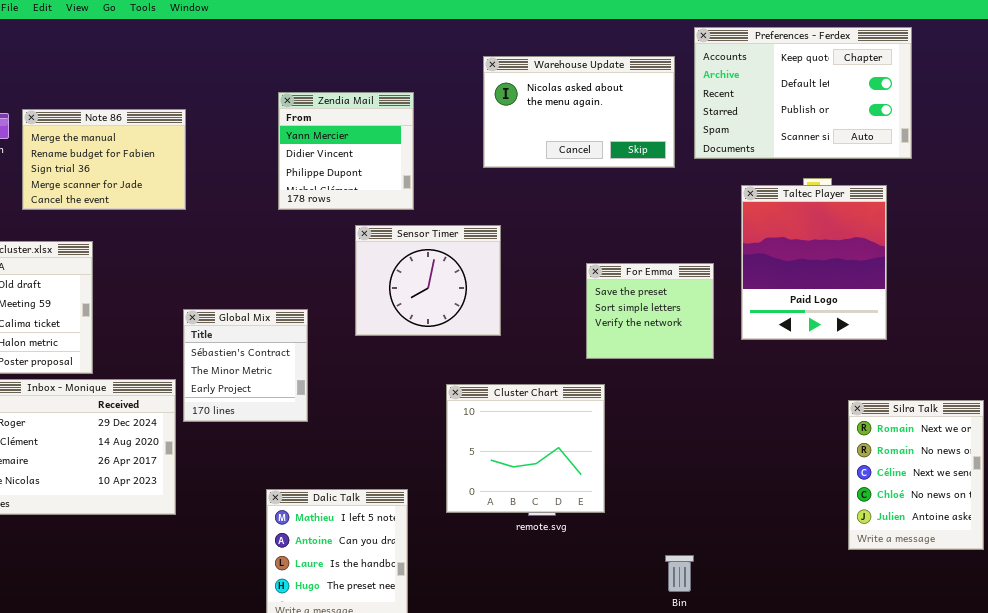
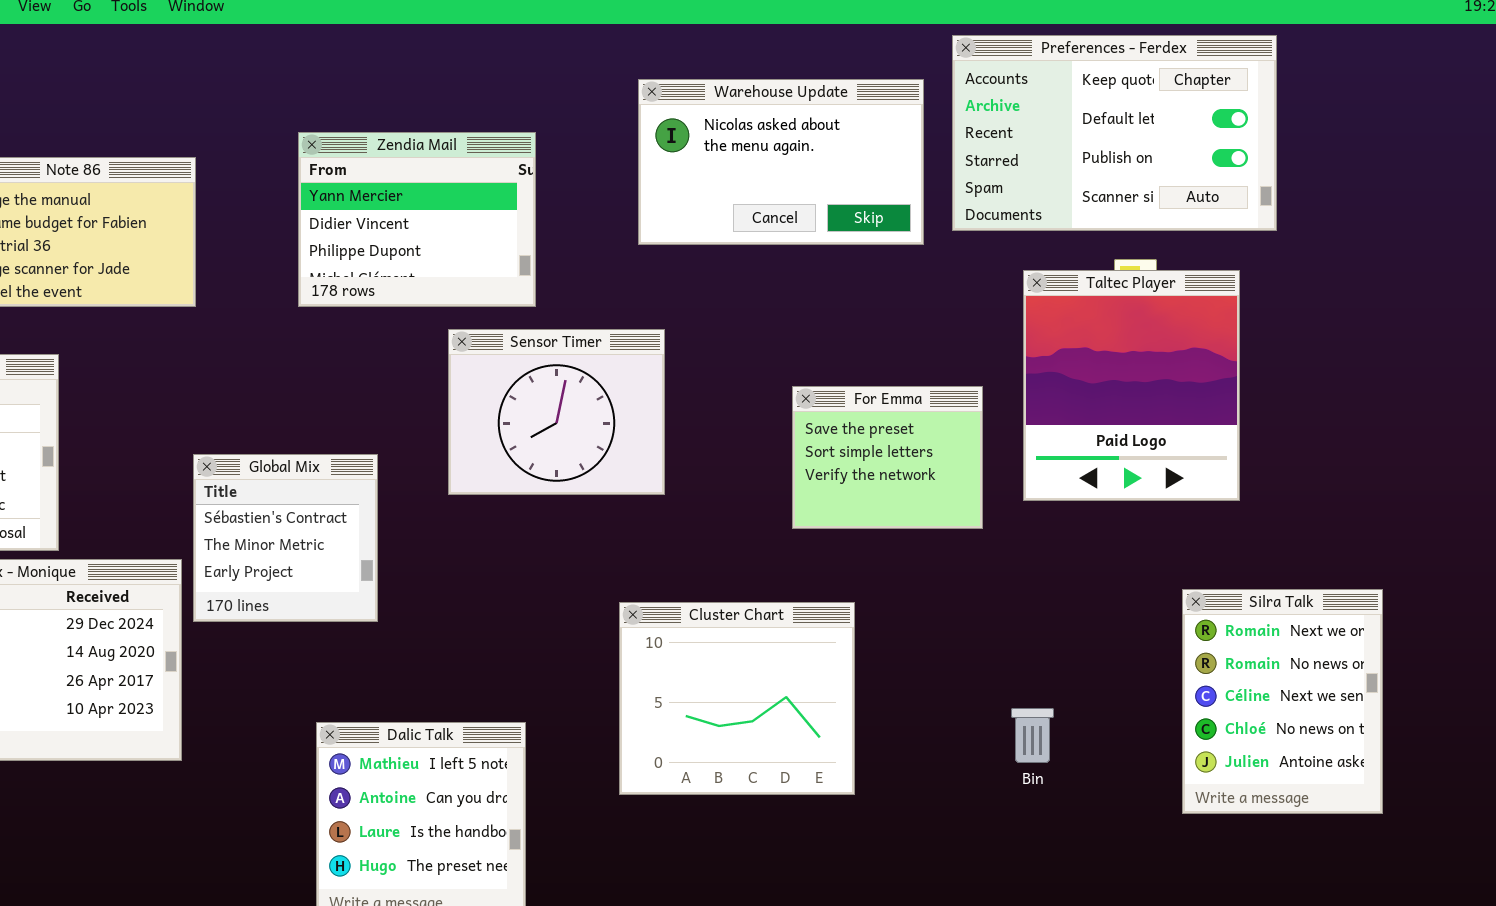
Zendia Mail: [278,92,414,210] -> [298,132,536,307], resized
Cluster Chart: [446,384,605,513] -> [619,602,855,795], moved
Bin: [665,555,694,592] -> [1011,708,1054,763], moved

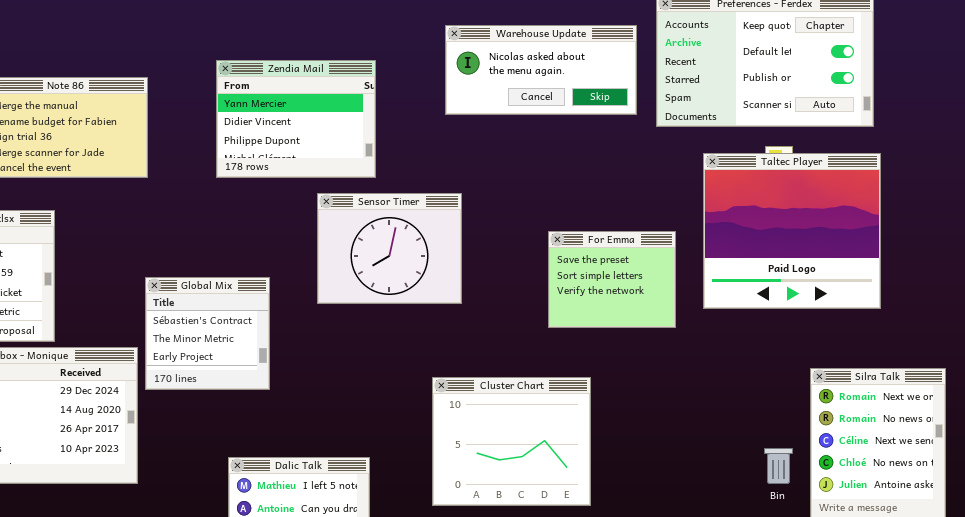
Warehouse Update: [638,79,924,245] -> [445,25,637,115], resized
Taltec Player: [1023,270,1240,501] -> [703,153,881,309], resized
Bin: [1011,708,1054,763] -> [764,448,793,484], moved

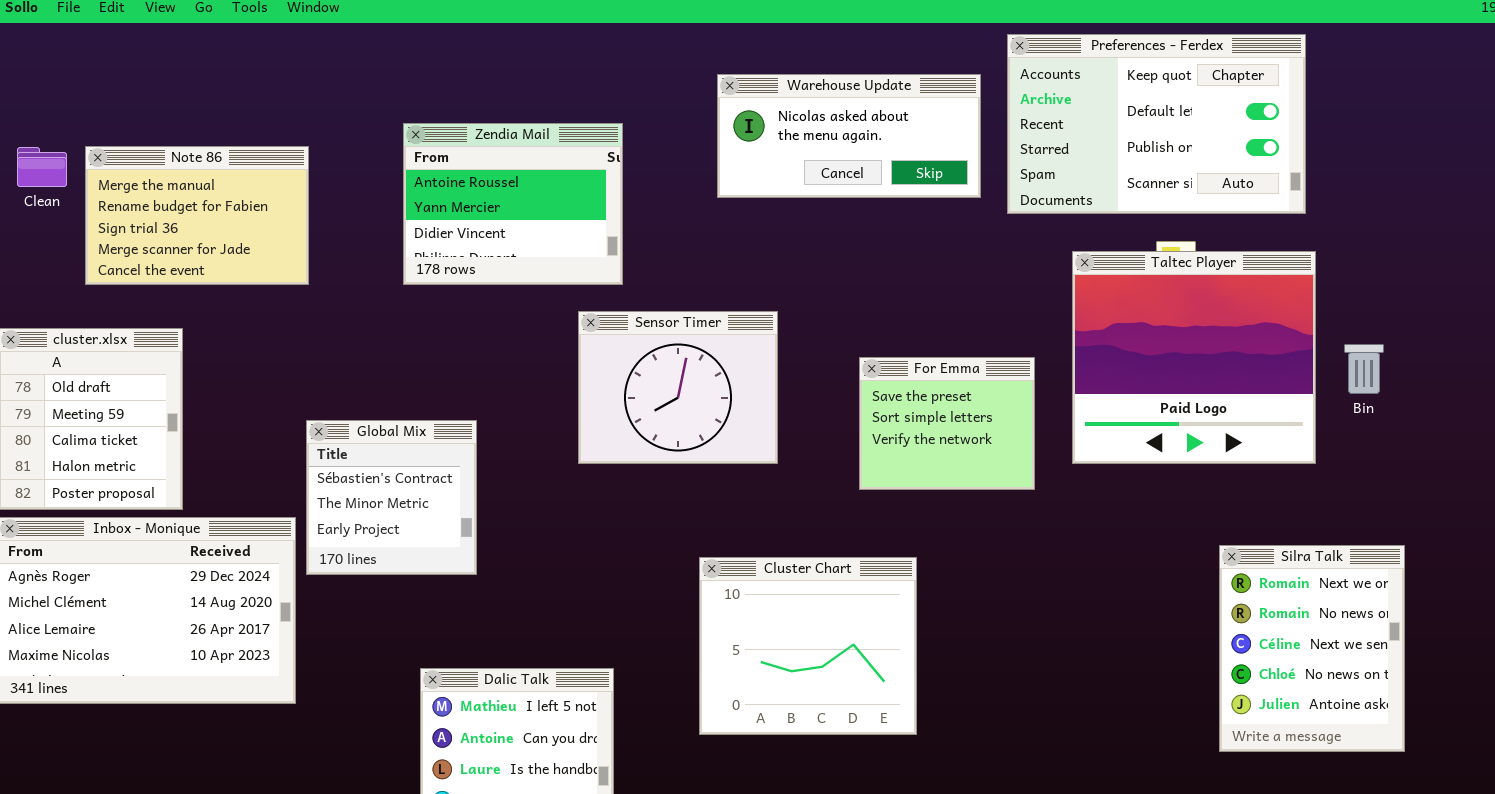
Zendia Mail: [216,60,376,178] -> [403,123,623,285], scrolled up 1 row
Sensor Timer: [317,193,462,304] -> [578,311,778,464], moved
Bin: [764,448,793,484] -> [1344,344,1384,394], moved

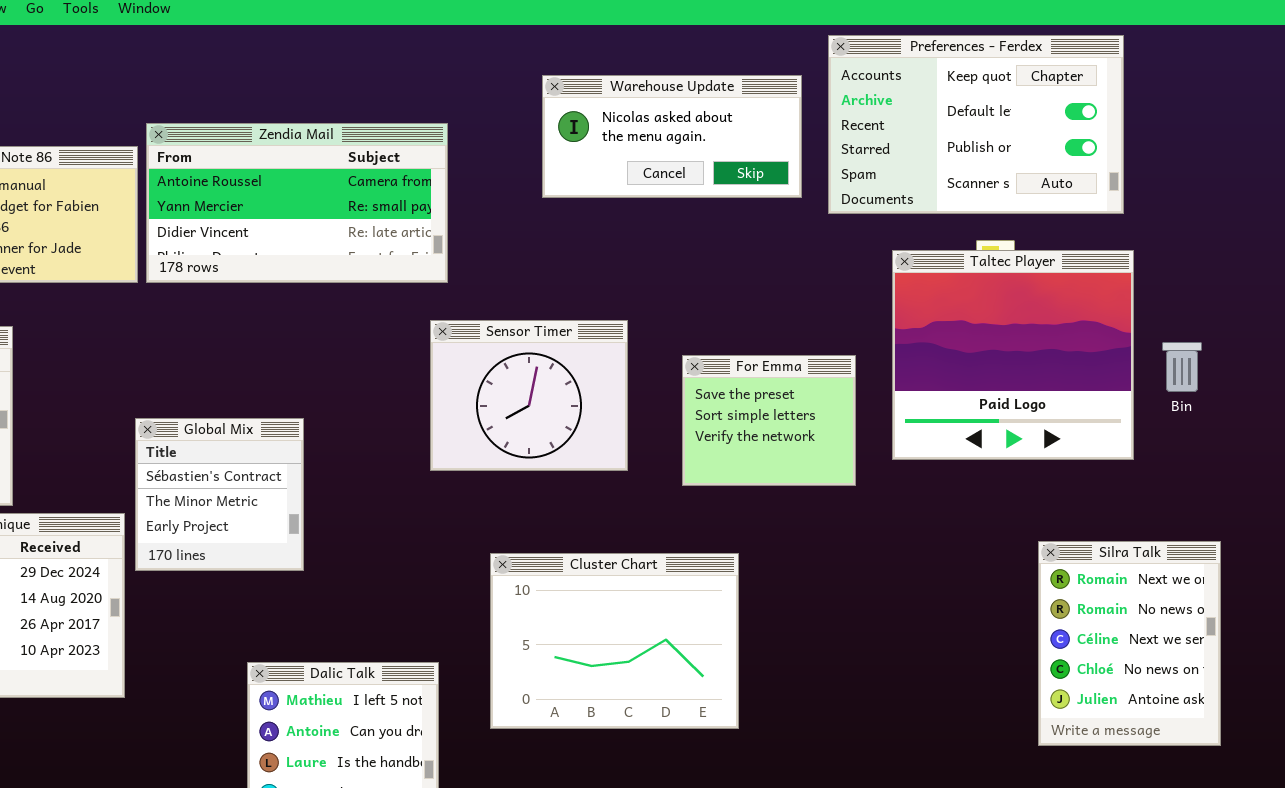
Zendia Mail: [403,123,623,285] -> [146,123,448,283], resized
Sensor Timer: [578,311,778,464] -> [430,320,628,471], moved
Cluster Chart: [699,557,917,735] -> [490,553,739,729], resized

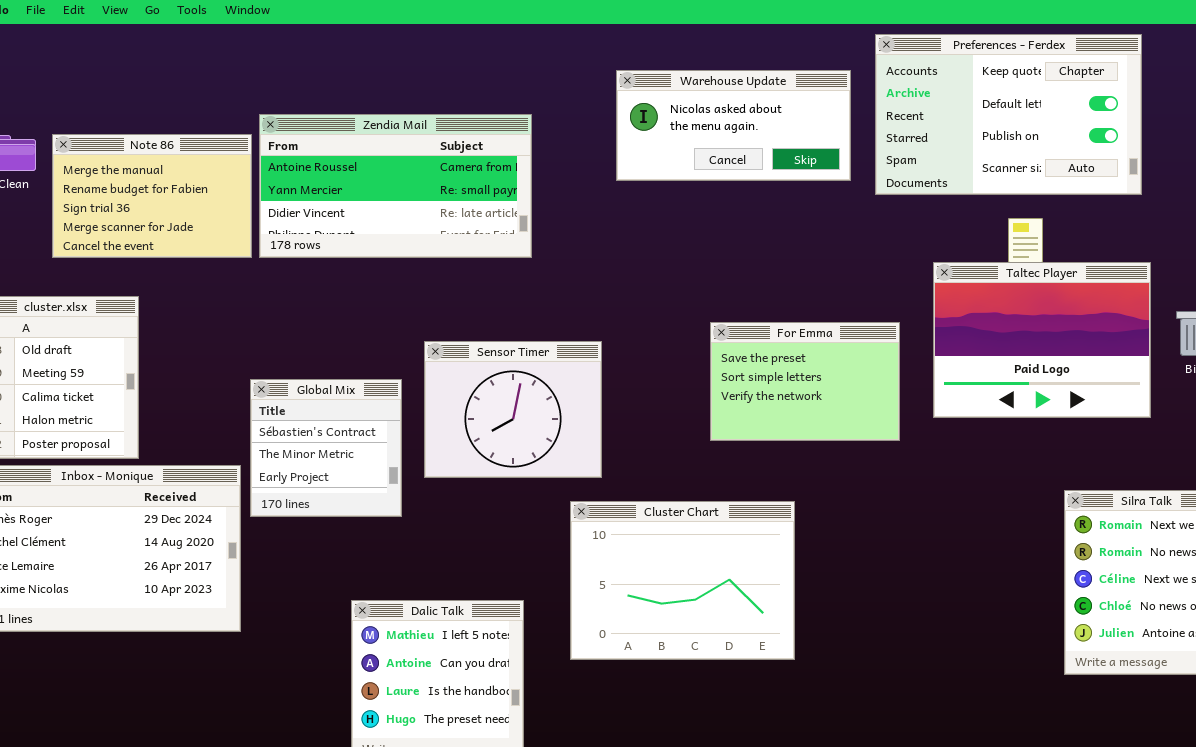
Taltec Player: [892,250,1134,460] -> [933,262,1151,418], resized
Sensor Timer: [430,320,628,471] -> [424,341,602,478], moved
For Emma: [682,355,856,486] -> [710,322,900,441], resized

